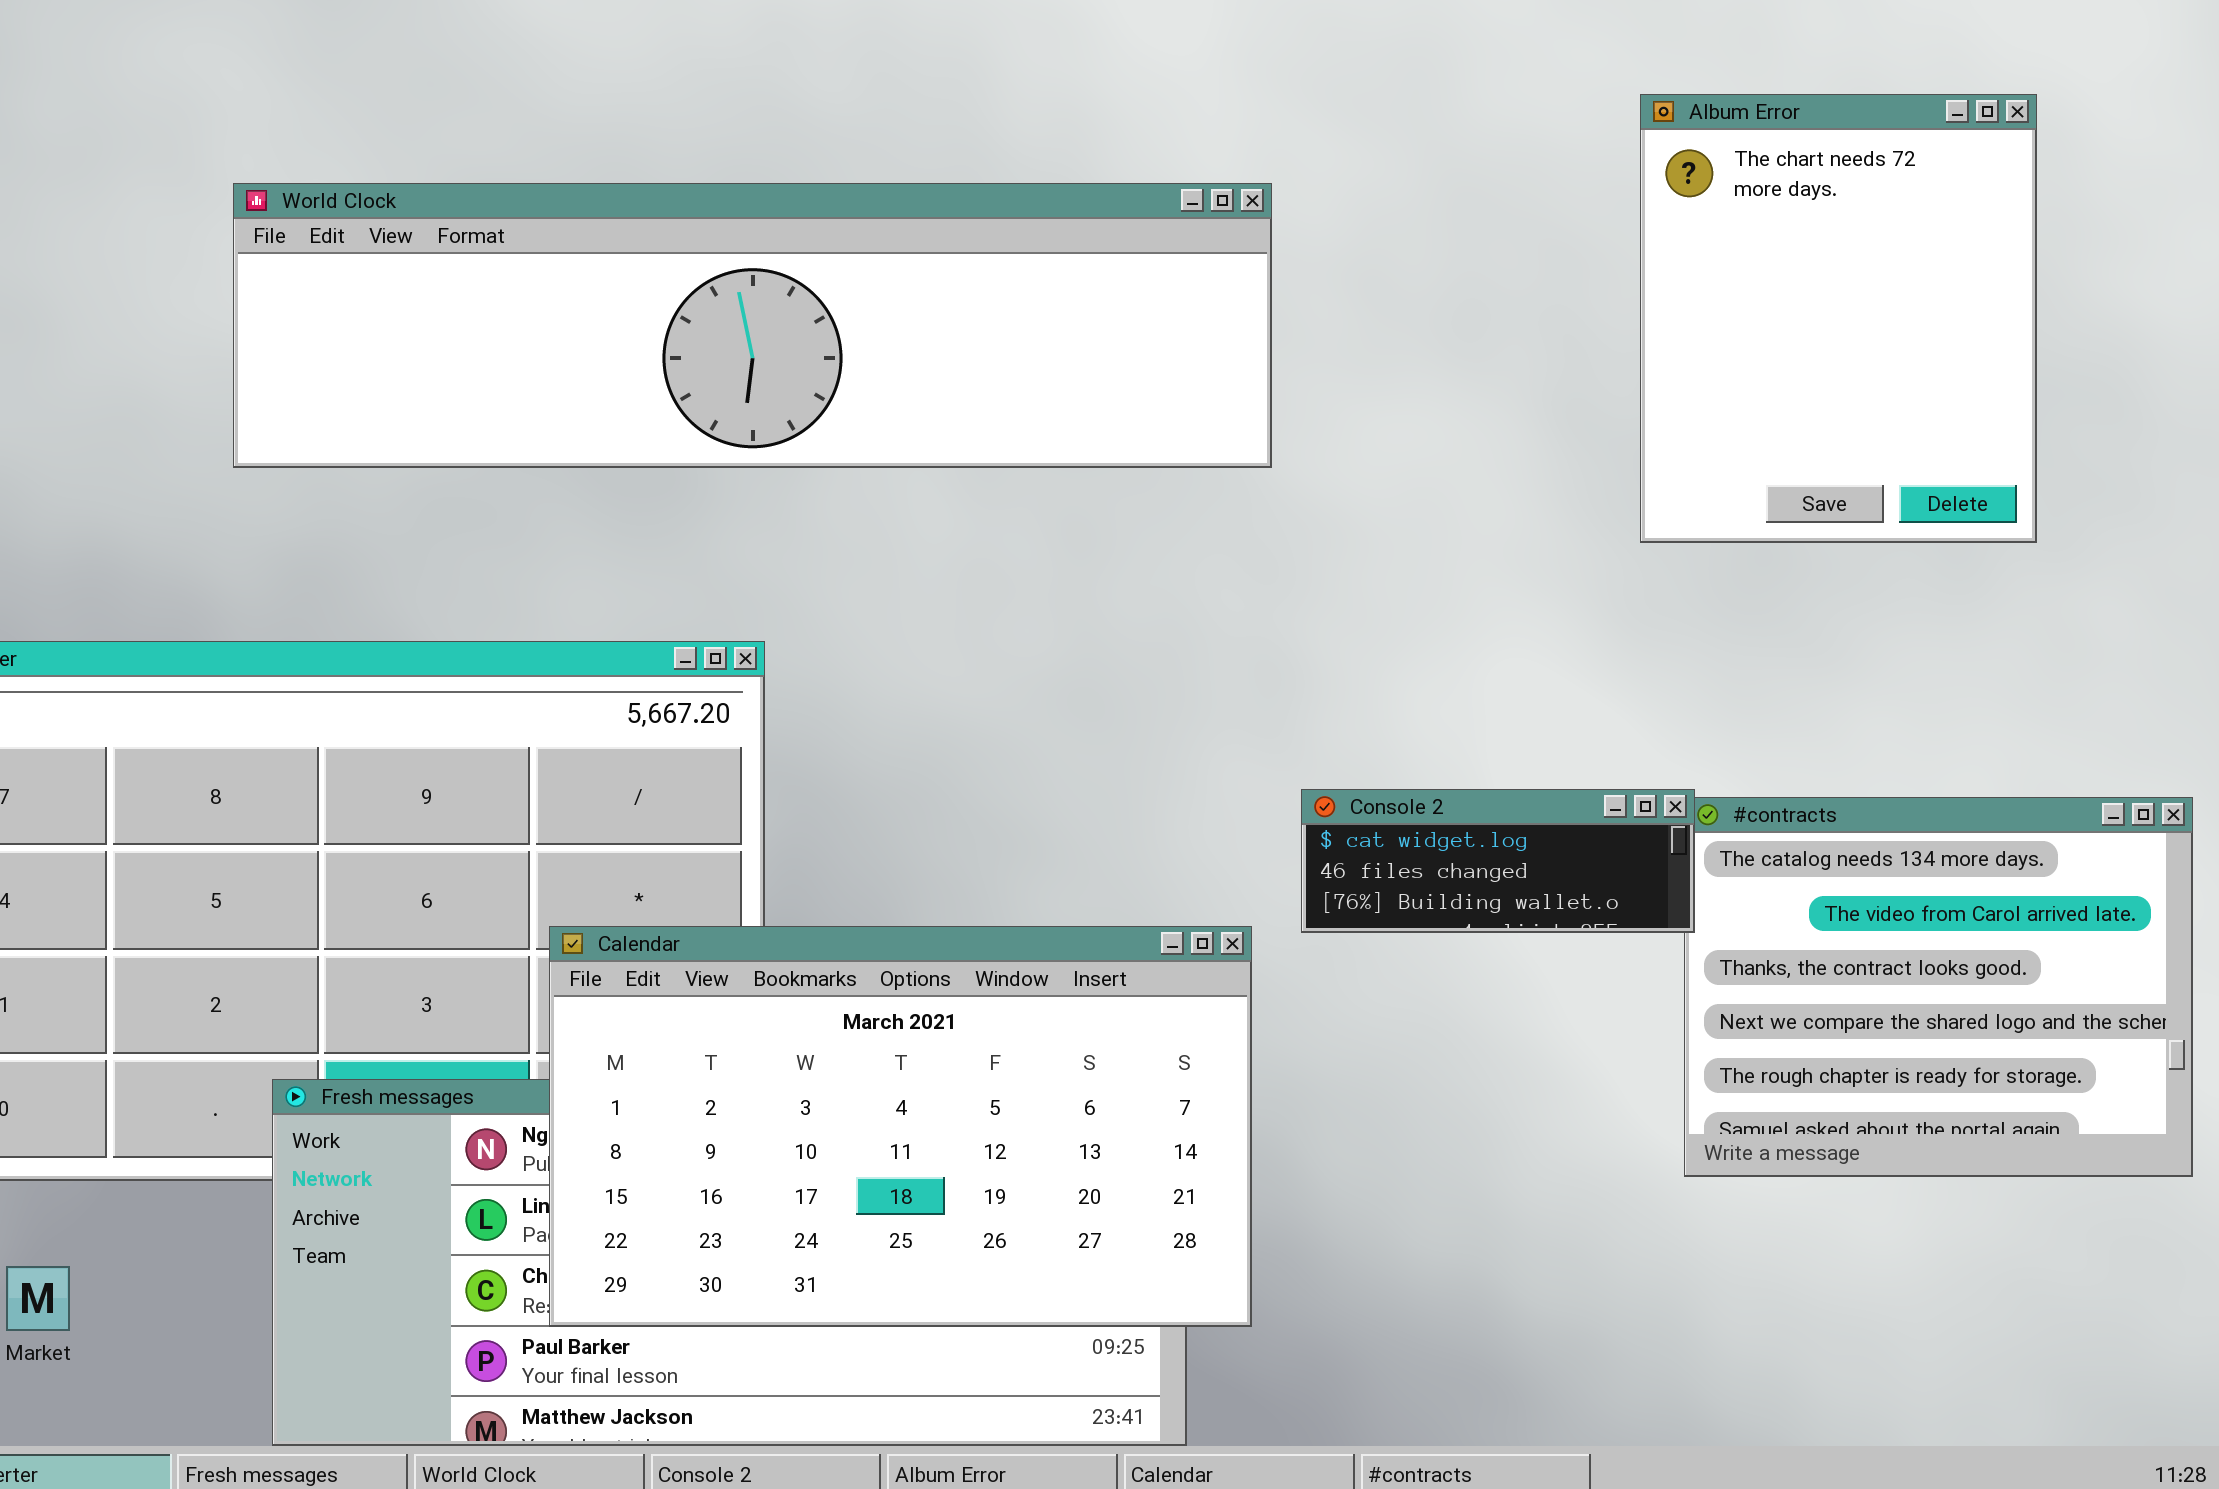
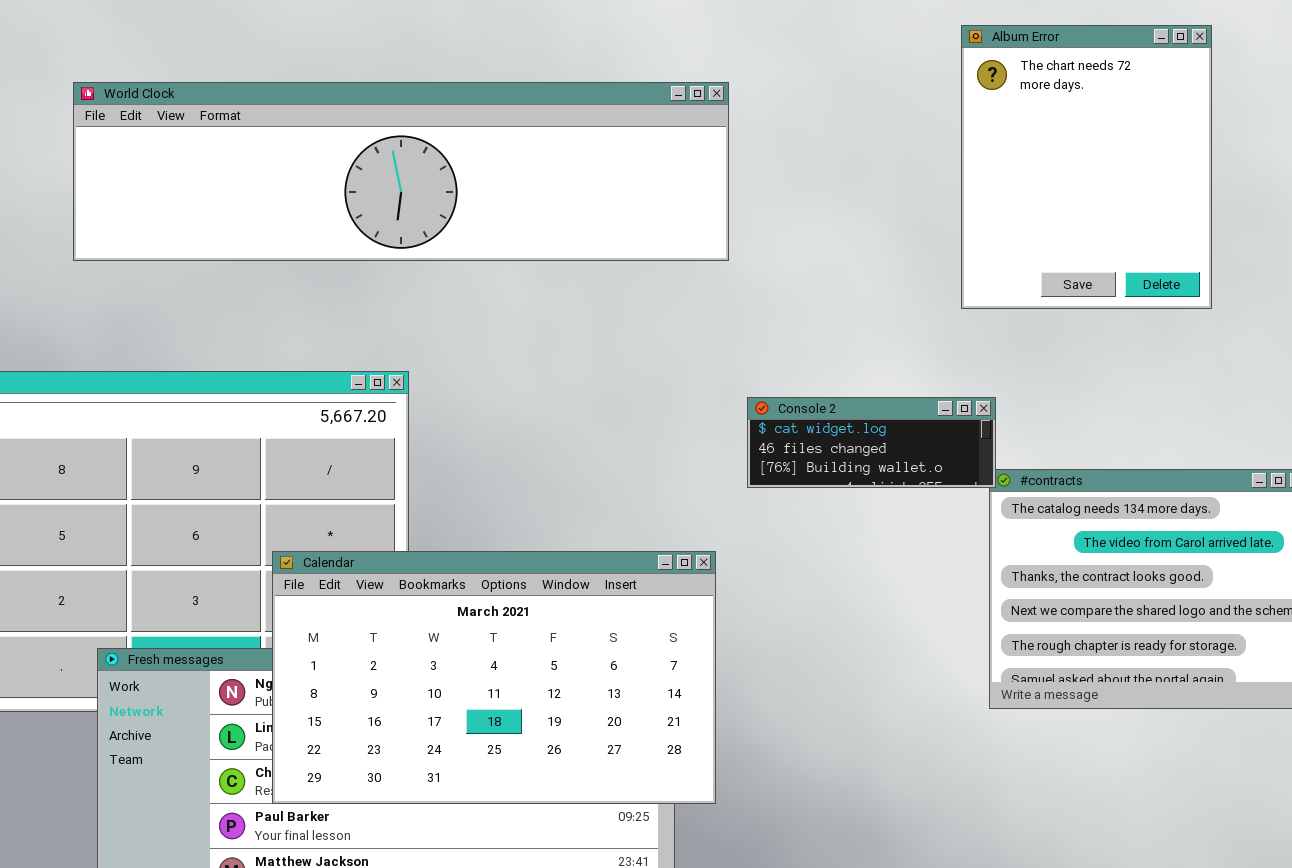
Console 2: [1301,789,1695,933] -> [747,397,996,488], moved

